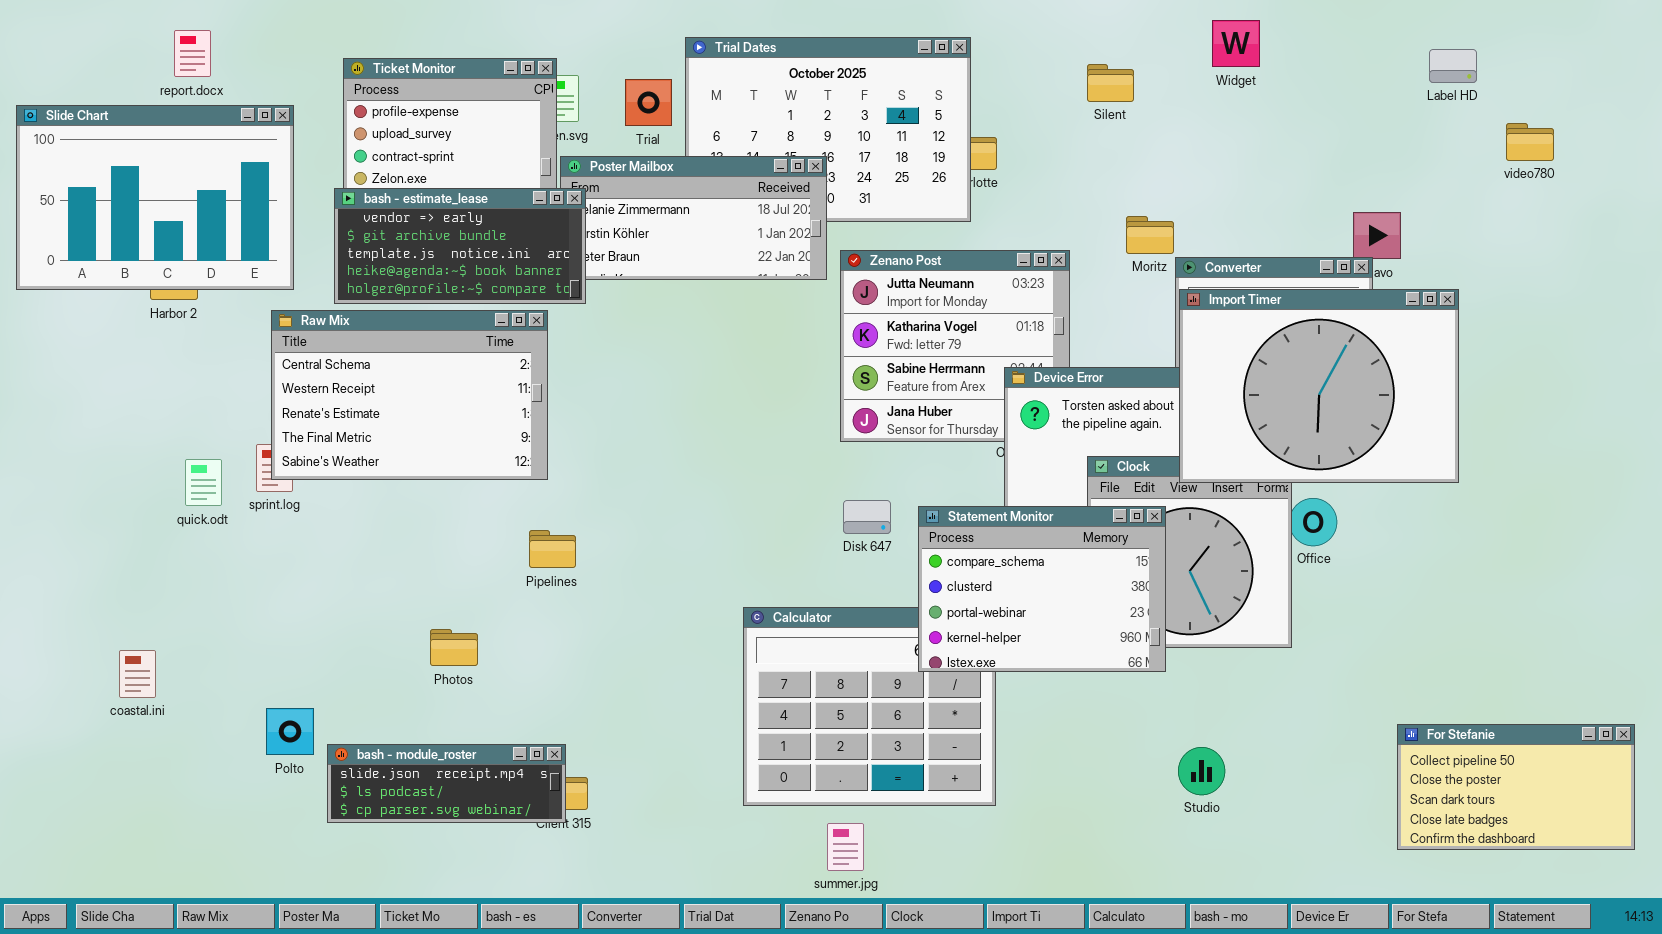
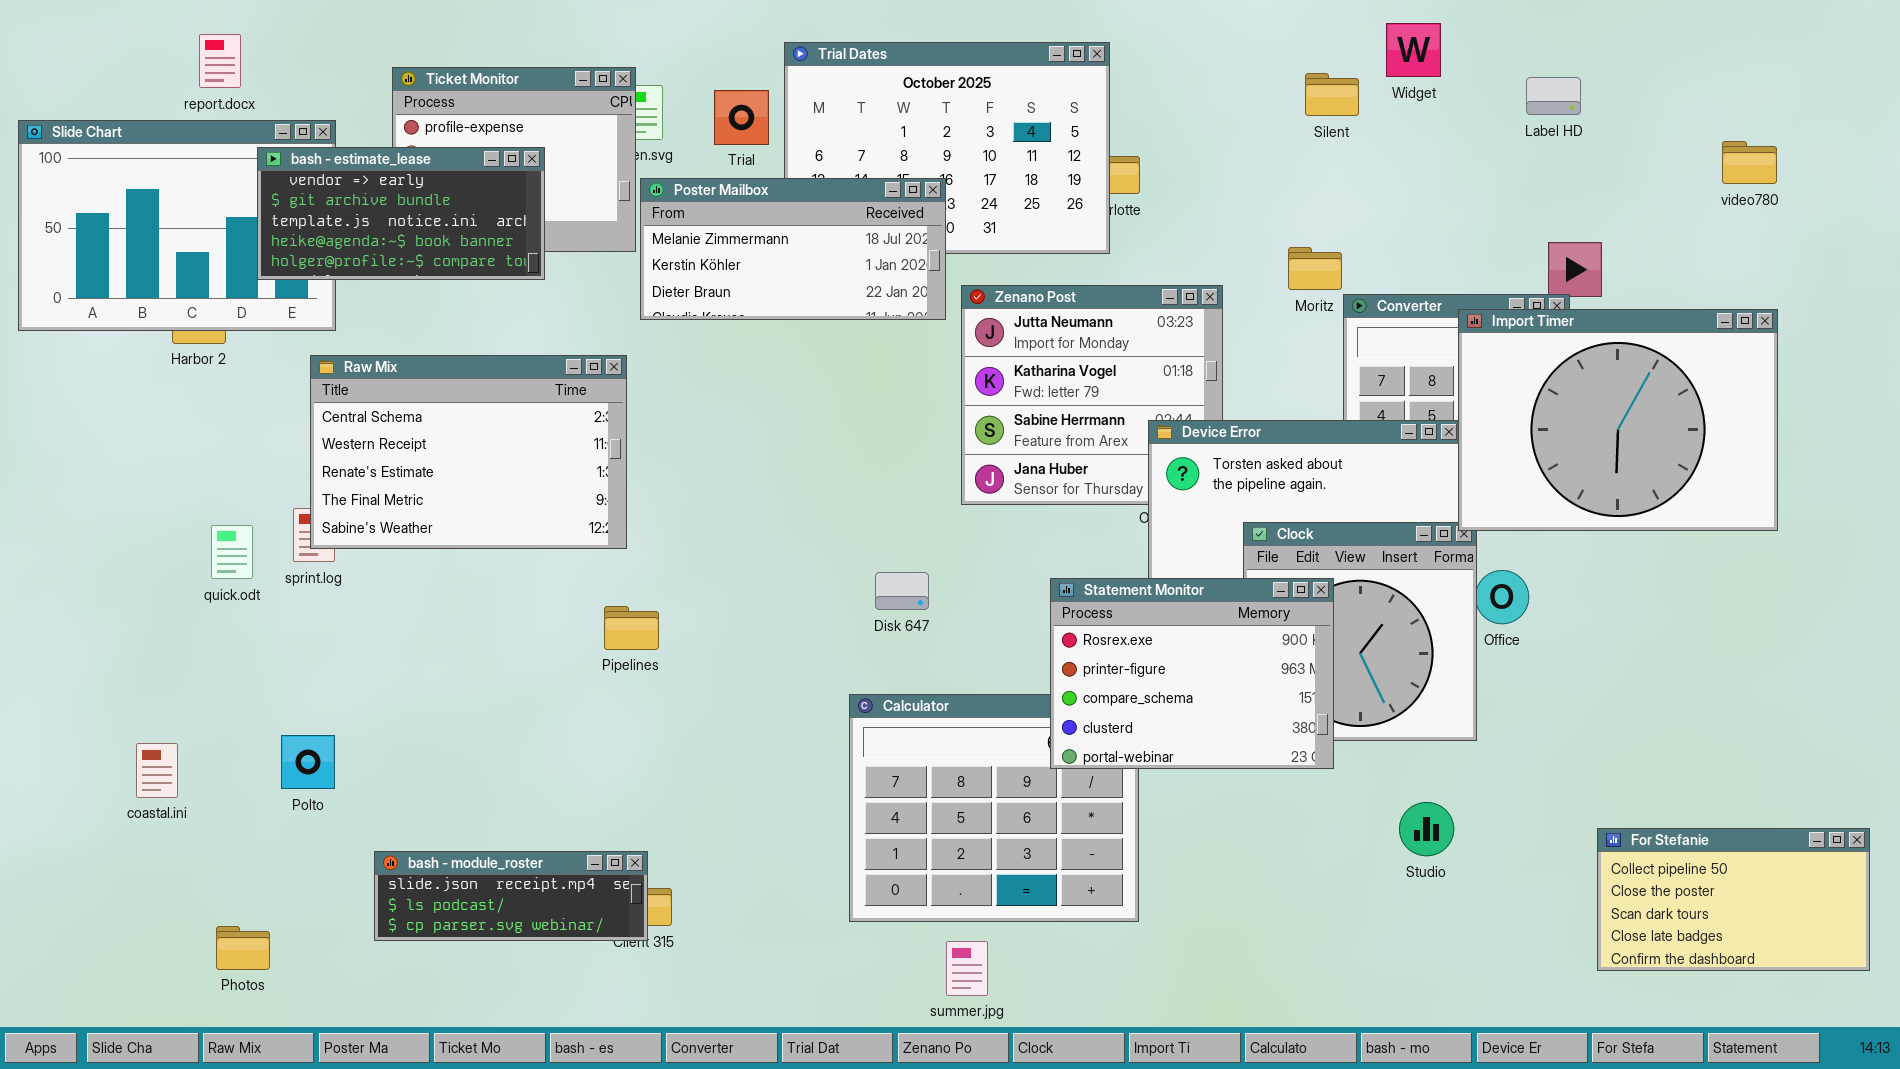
Label HD: [1429,49,1477,83] -> [1526,77,1581,115], moved
Silent: [1087,64,1134,102] -> [1305,73,1359,116], moved
bash - estimate_lease: [334,188,586,304] -> [257,147,545,280], moved
Import Timer: [1179,289,1459,483] -> [1458,309,1778,531], moved
Disk 647: [843,500,891,534] -> [875,572,929,610], moved
Statement Monitor: [918,506,1166,672] -> [1050,578,1334,769], scrolled up 2 rows
Photos: [430,629,478,666] -> [216,926,270,970], moved
Polto: [266,708,314,755] -> [281,735,335,789], moved
Studio: [1178,747,1225,795] -> [1399,802,1454,856], moved

